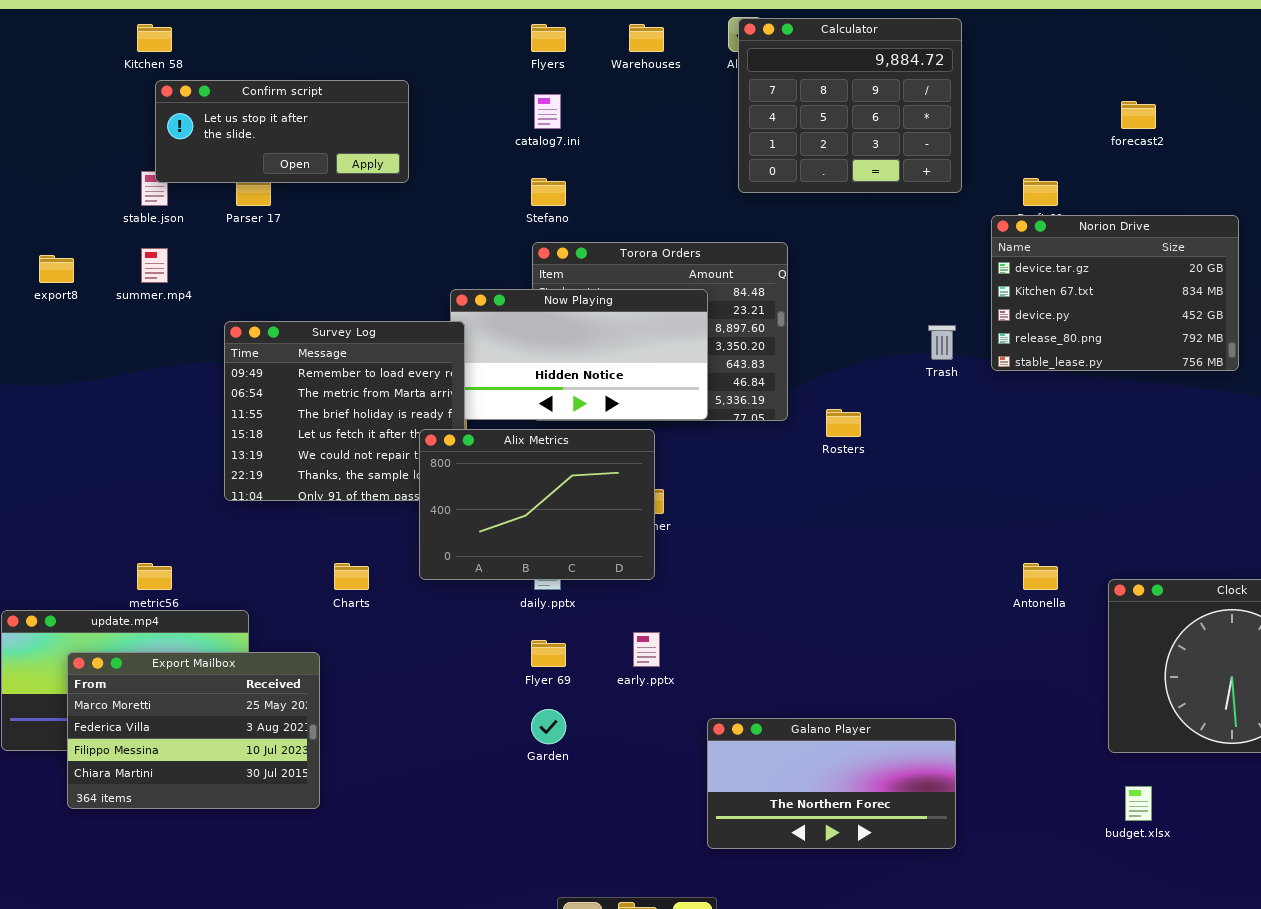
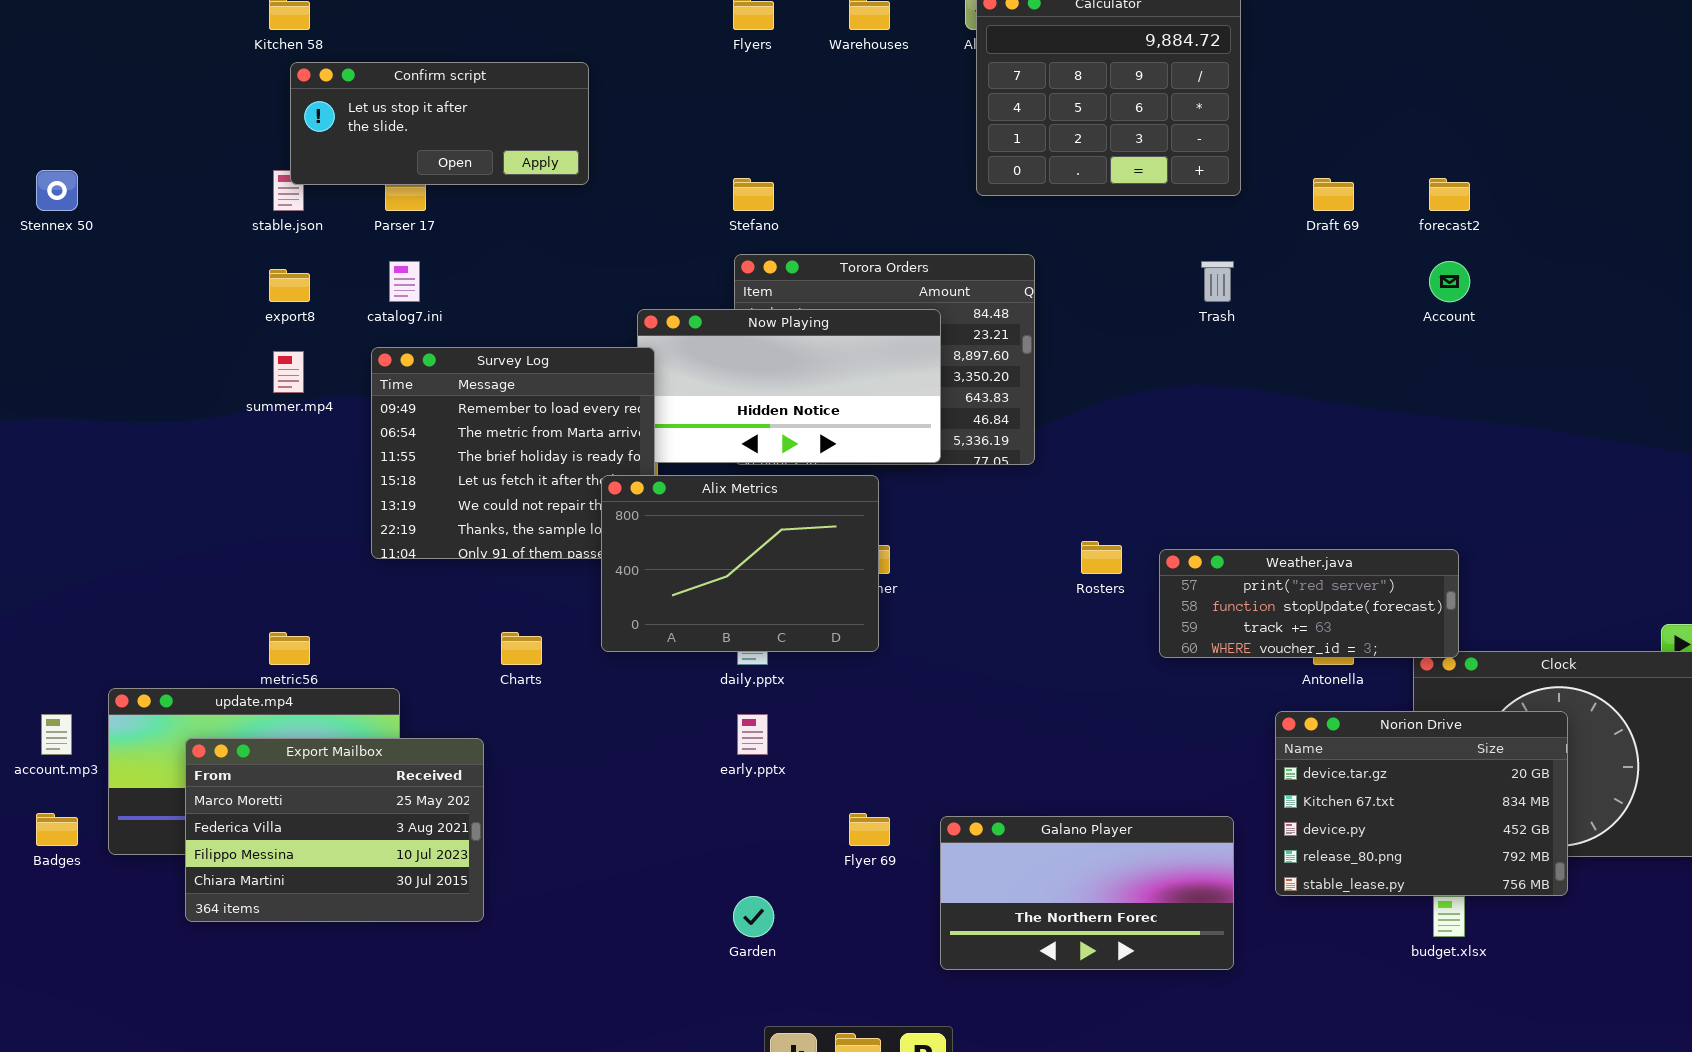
catalog7.ini: [534,94,561,129] -> [389,261,420,302], moved
forecast2: [1121,101,1156,129] -> [1429,178,1470,211], moved
Norion Drive: [991,215,1239,371] -> [1275,711,1568,896], moved
summer.mp4: [141,248,168,283] -> [273,351,304,393], moved
export8: [39,255,74,283] -> [269,269,310,302], moved
Trash: [928,325,956,360] -> [1201,261,1234,302], moved
Rosters: [826,409,861,437] -> [1081,541,1122,574], moved
Weather.java: none -> [1159,549,1459,658], opened
early.pptx: [633,632,660,667] -> [737,714,768,755], moved
Flyer 69: [531,640,566,667] -> [849,813,890,846], moved
Garden: [531,709,566,744] -> [733,896,774,937], moved

